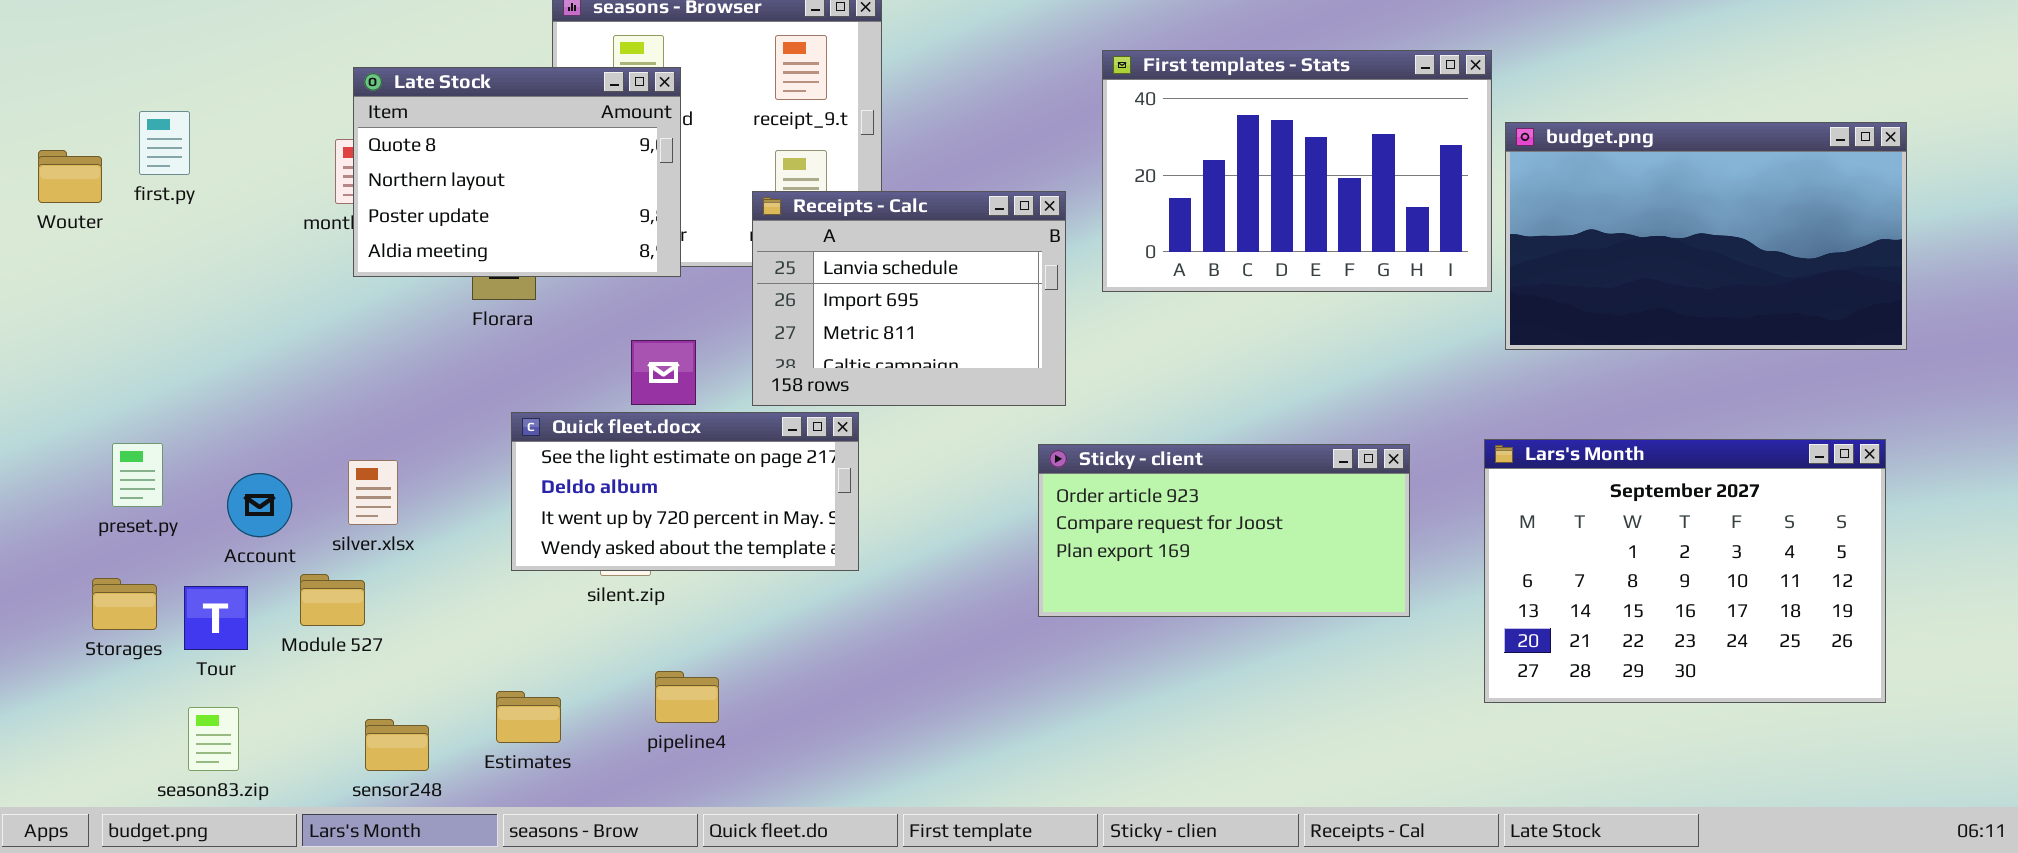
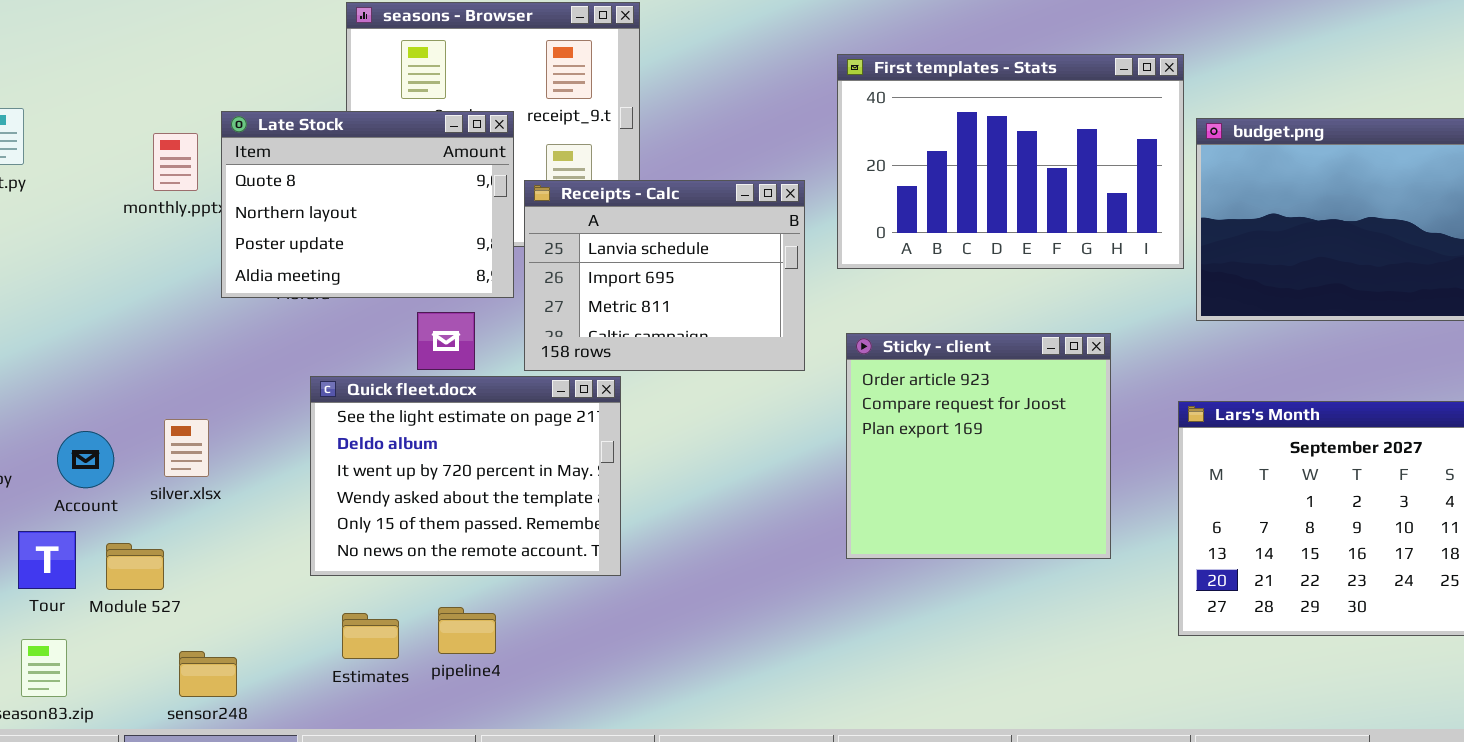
Late Stock: [353,67,681,277] -> [221,111,514,298], moved
Quick fleet.docx: [511,412,859,571] -> [310,376,621,576], resized
Sticky - client: [1038,444,1410,617] -> [846,333,1111,559], resized
Module 527: [300,574,365,626] -> [106,543,164,590], moved
Estimates: [496,691,561,743] -> [342,613,399,659], moved

